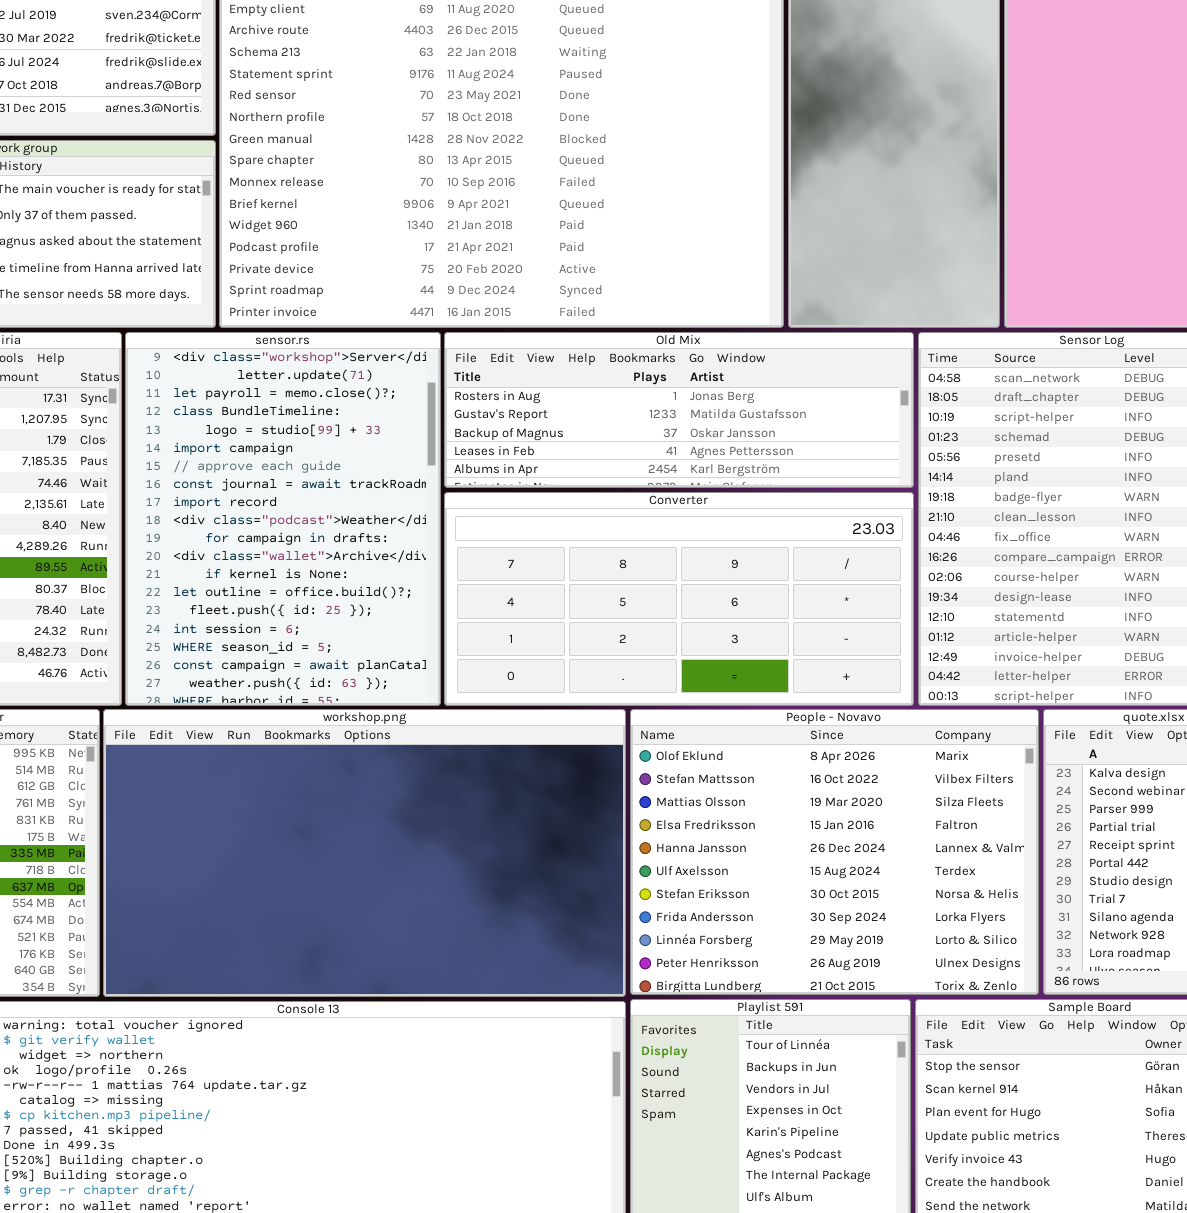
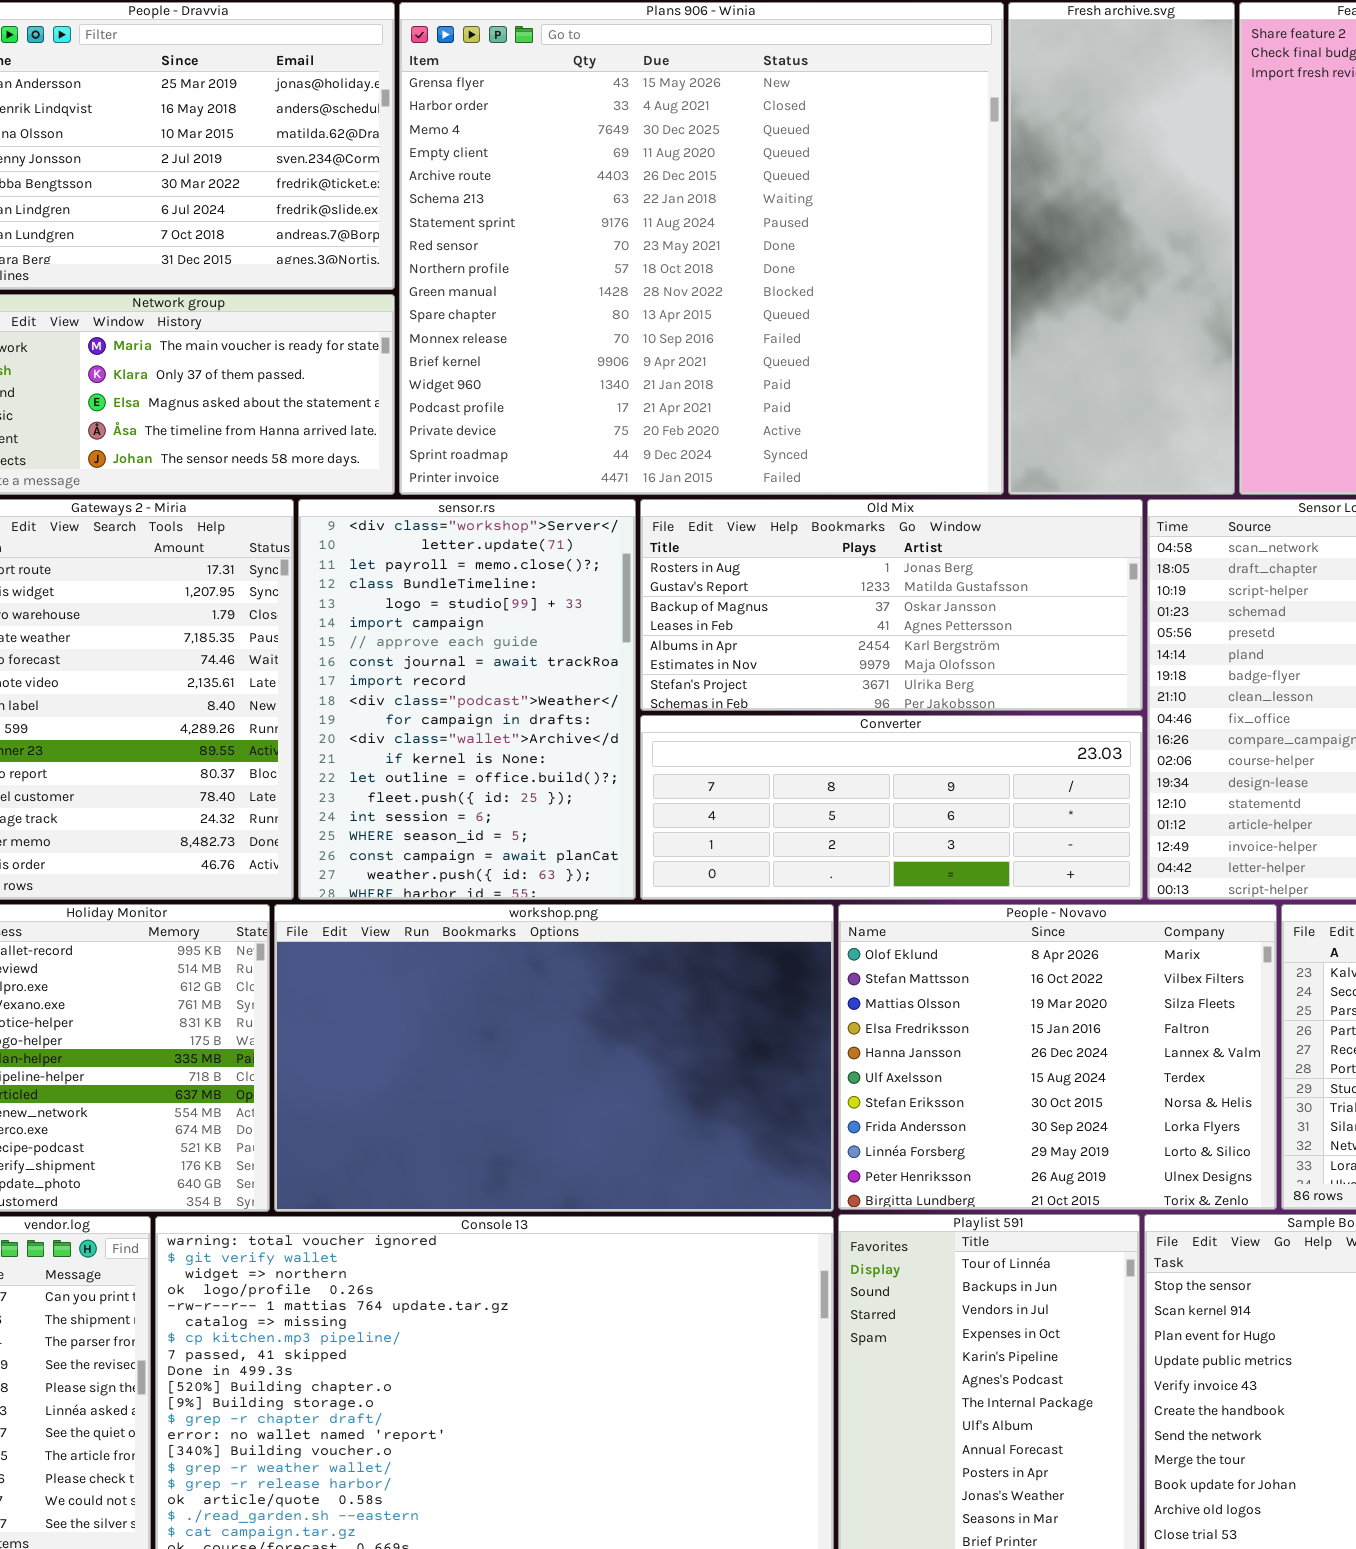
Old Mix: [444,332,914,488] -> [640,499,1143,711], resized
Converter: [444,492,914,706] -> [640,715,1143,900], resized

